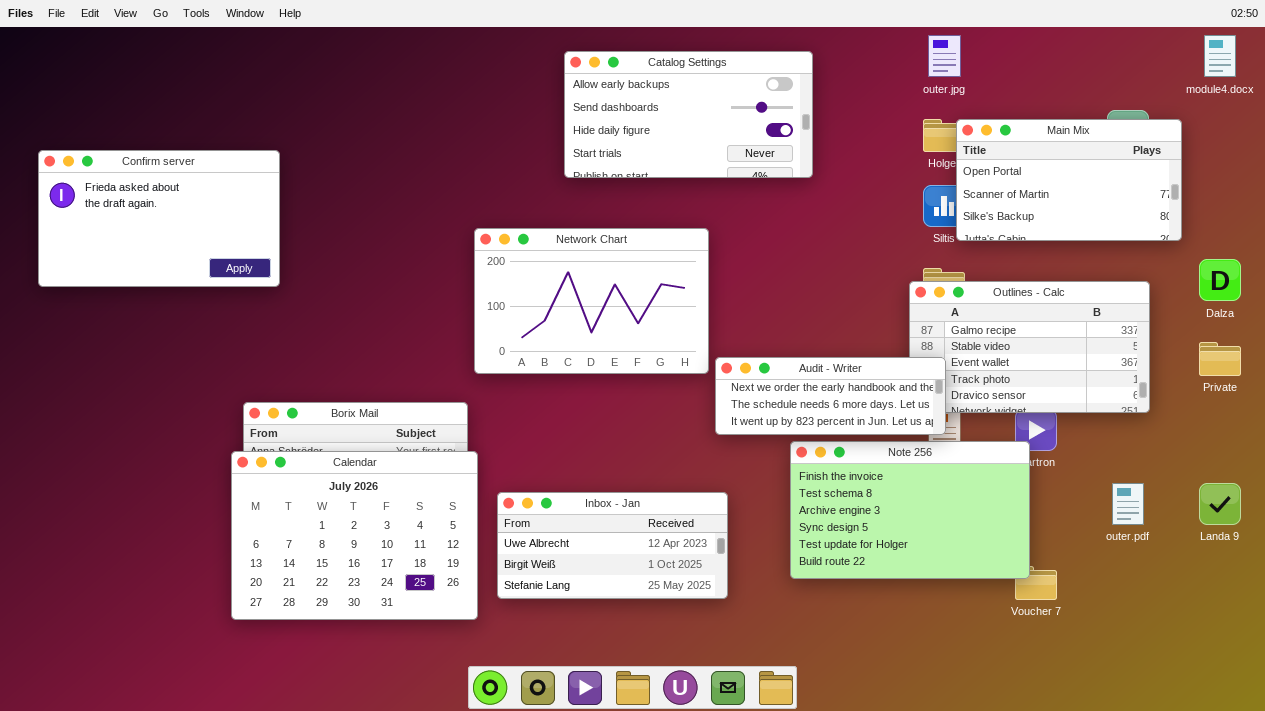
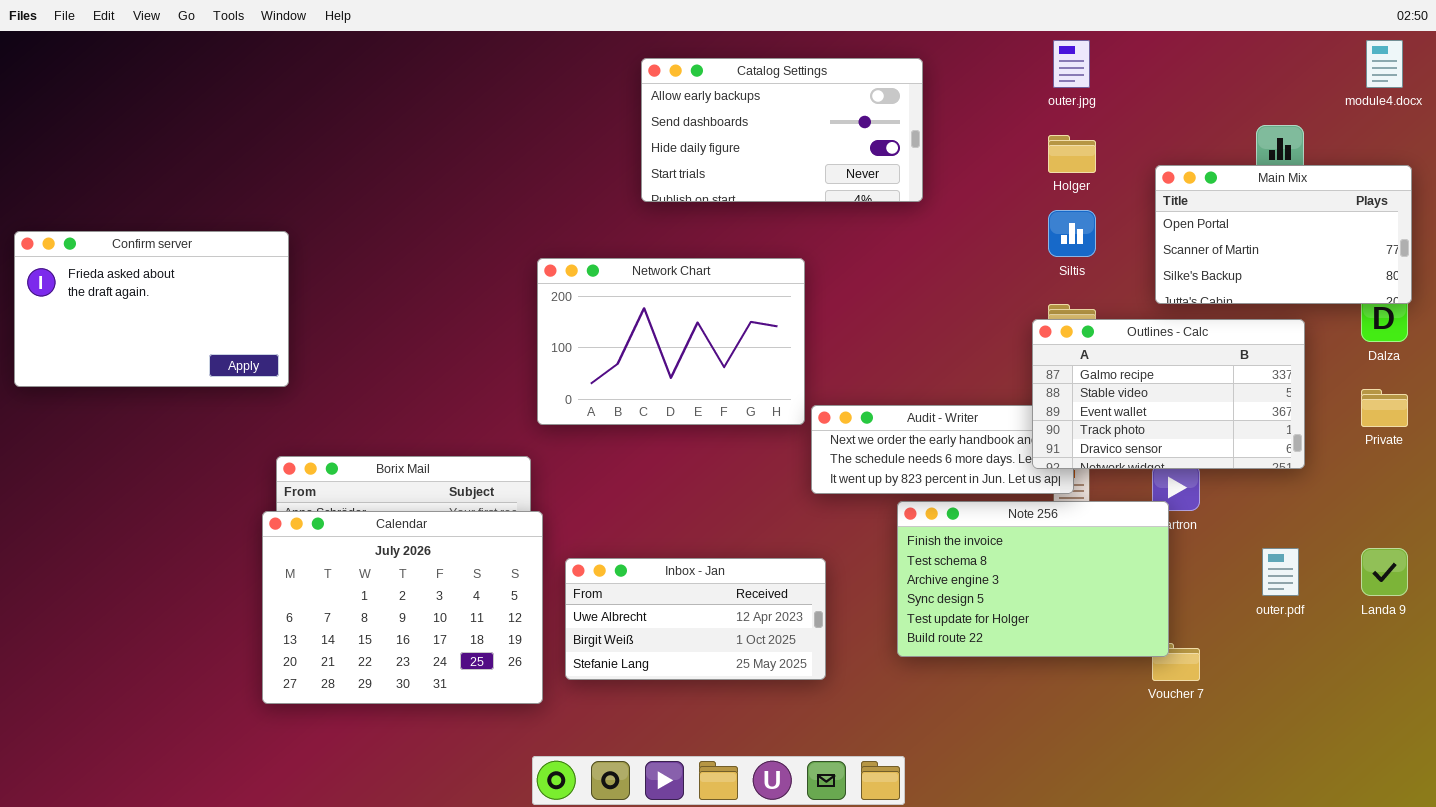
Main Mix: [956,119,1182,241] -> [1155,165,1412,304], moved
Confirm server: [38,150,280,287] -> [14,231,289,387], moved
Outlines - Calc: [909,281,1150,413] -> [1032,319,1305,469], raised

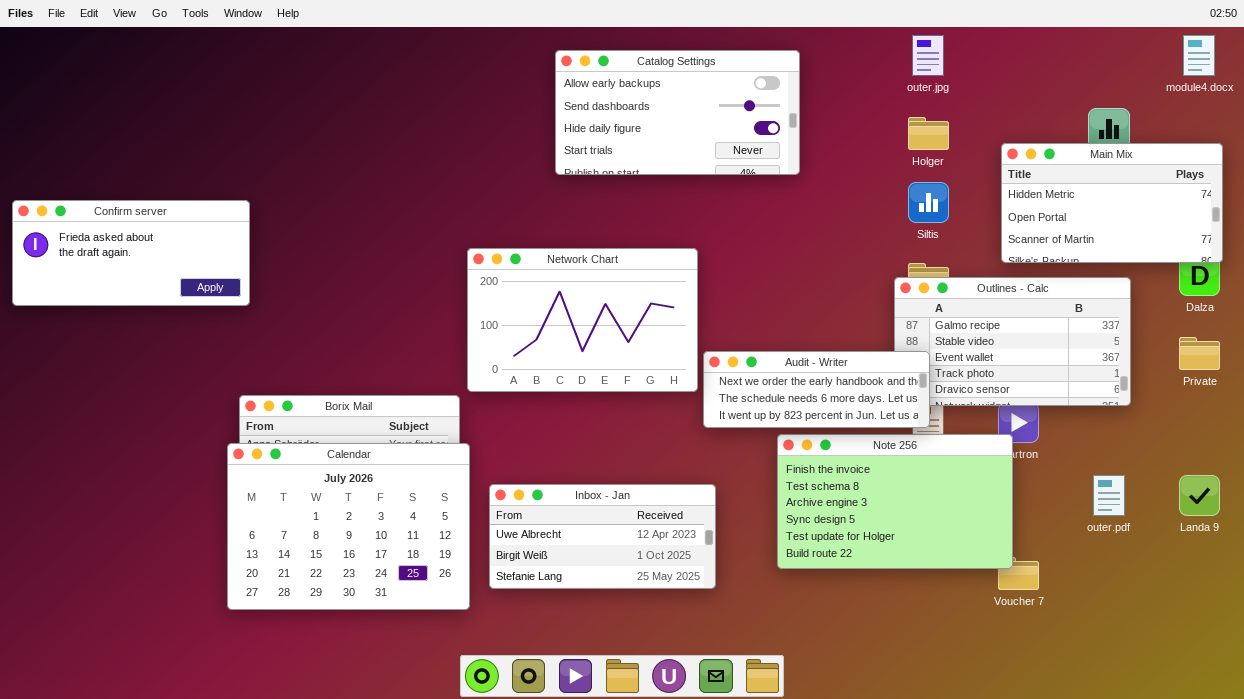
Main Mix: [1155,165,1412,304] -> [1001,143,1223,263], scrolled up 1 row
Confirm server: [14,231,289,387] -> [12,200,250,306], resized
Network Chart: [537,258,805,425] -> [467,248,698,392], moved
Audit - Writer: [811,405,1074,494] -> [703,351,930,428], raised

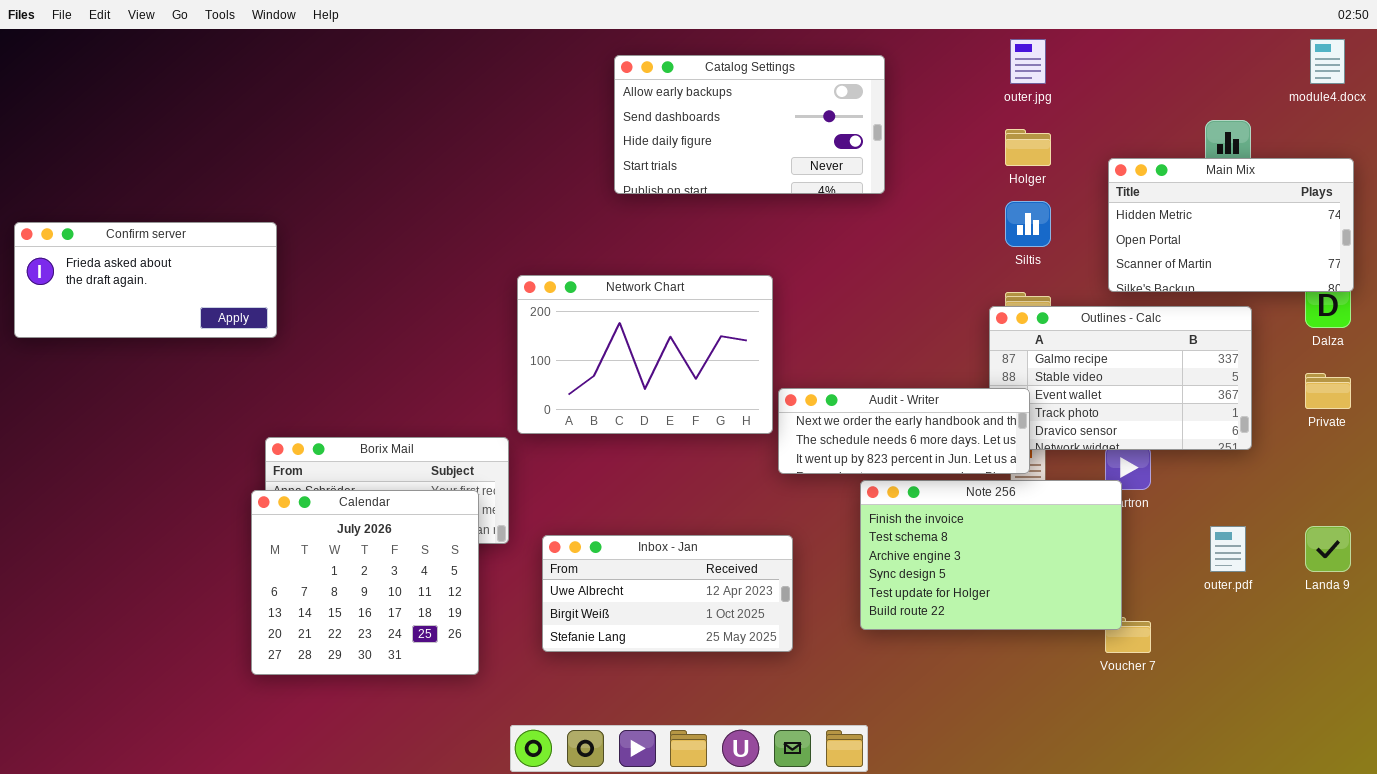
Calendar: [227,443,470,610] -> [251,490,479,675], resized

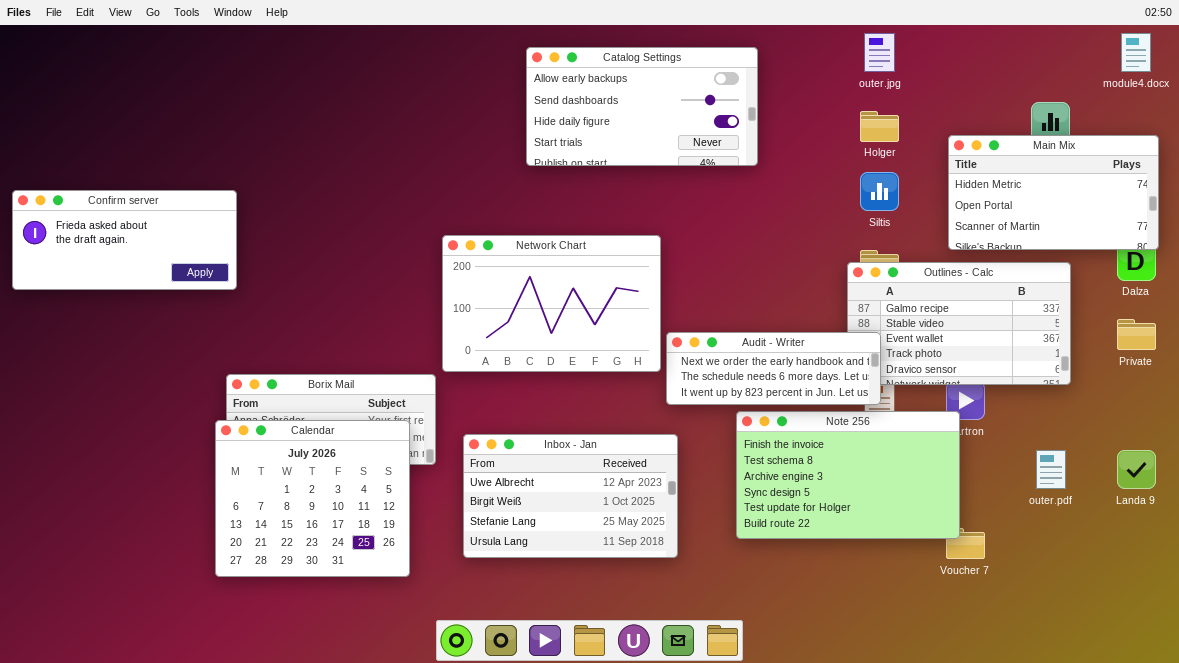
Inbox - Jan: [542,535,793,652] -> [463,434,678,558], resized

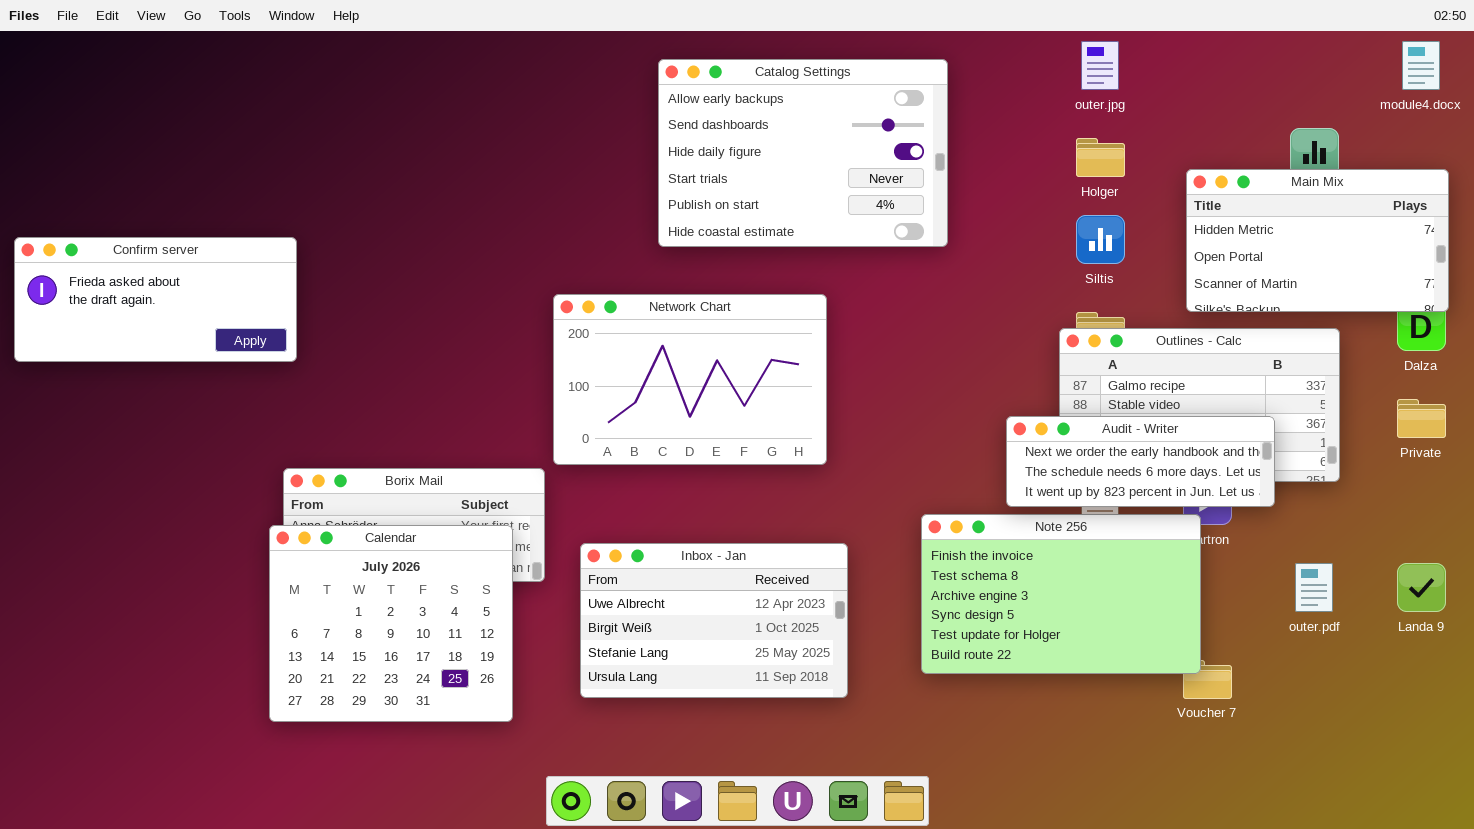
Catalog Settings: [526,47,758,166] -> [658,59,948,247], resized
Audit - Writer: [666,332,881,405] -> [1006,416,1275,507], moved

